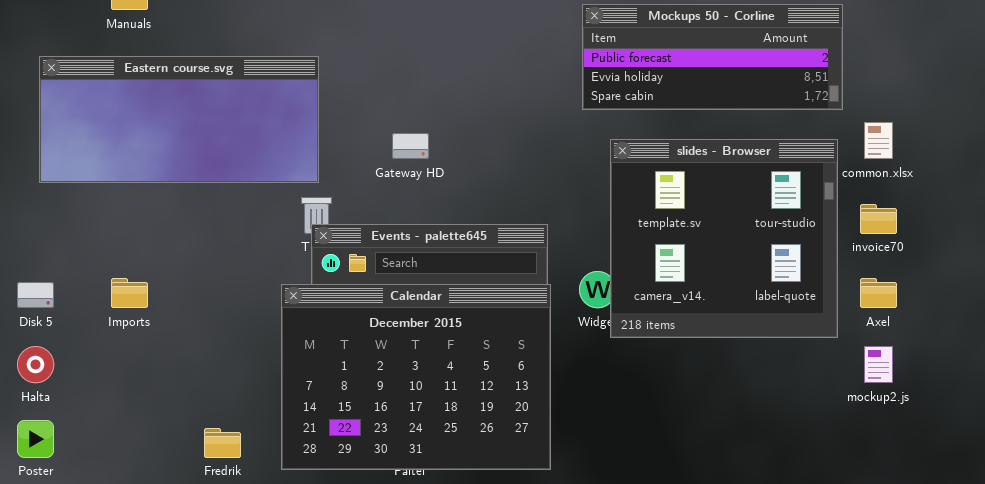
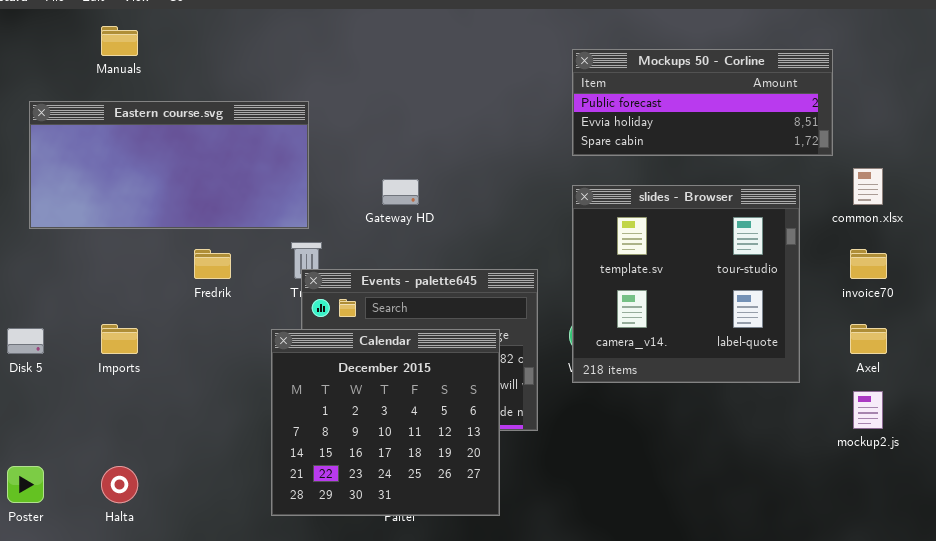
slides - Browser: [610,139,838,338] -> [572,185,800,383], moved
Calendar: [281,284,551,470] -> [271,329,500,516], resized
Halta: [17,346,54,383] -> [101,466,138,503], moved
Fredrik: [204,428,241,458] -> [194,249,231,279], moved

